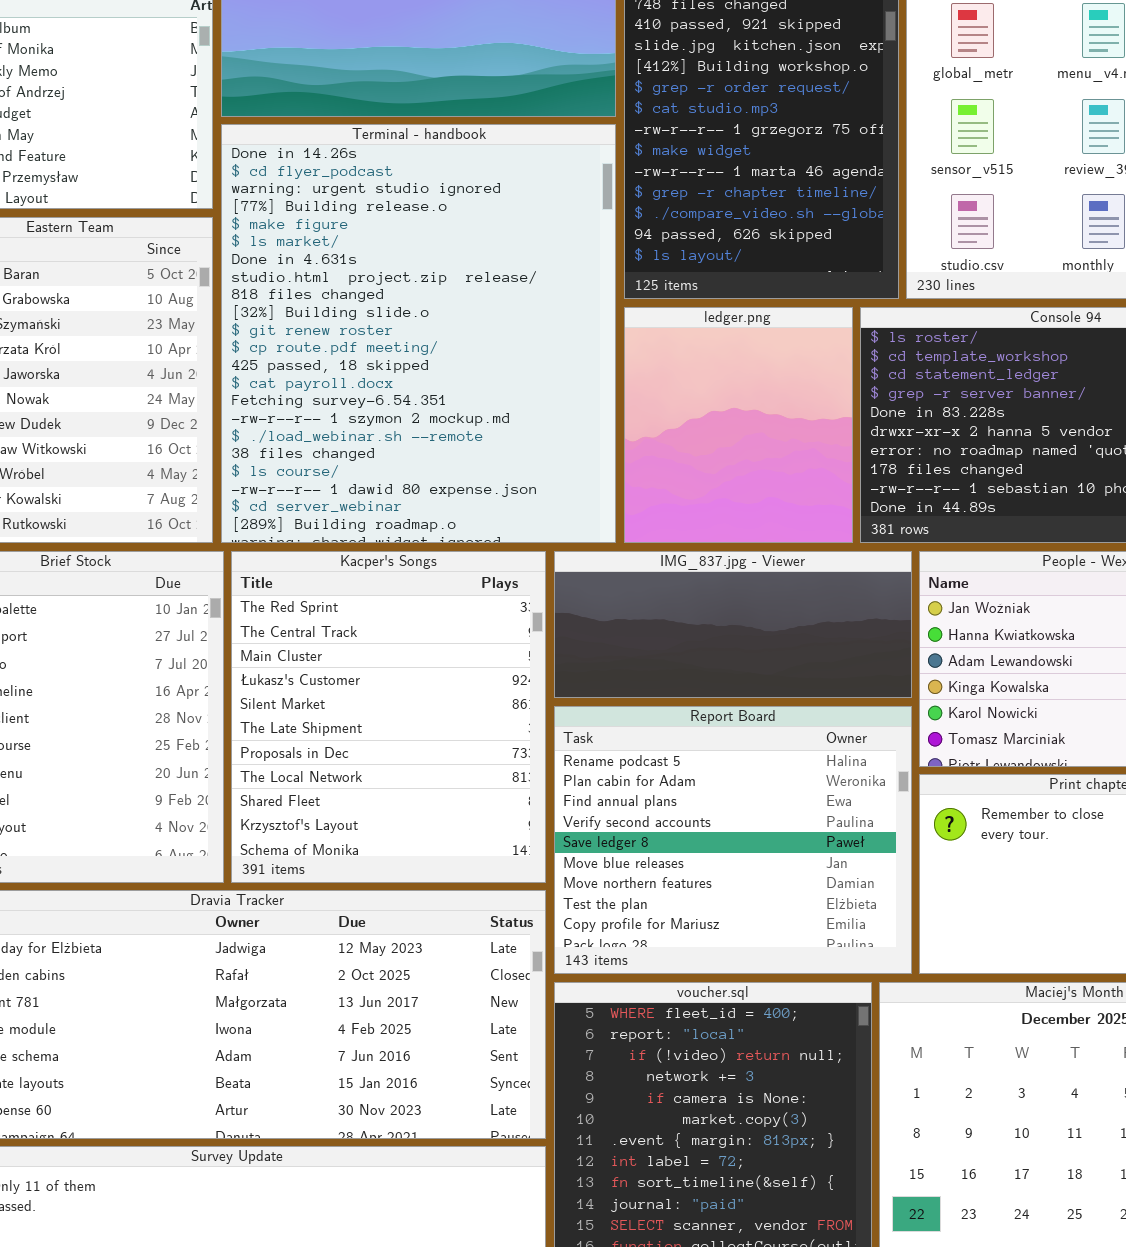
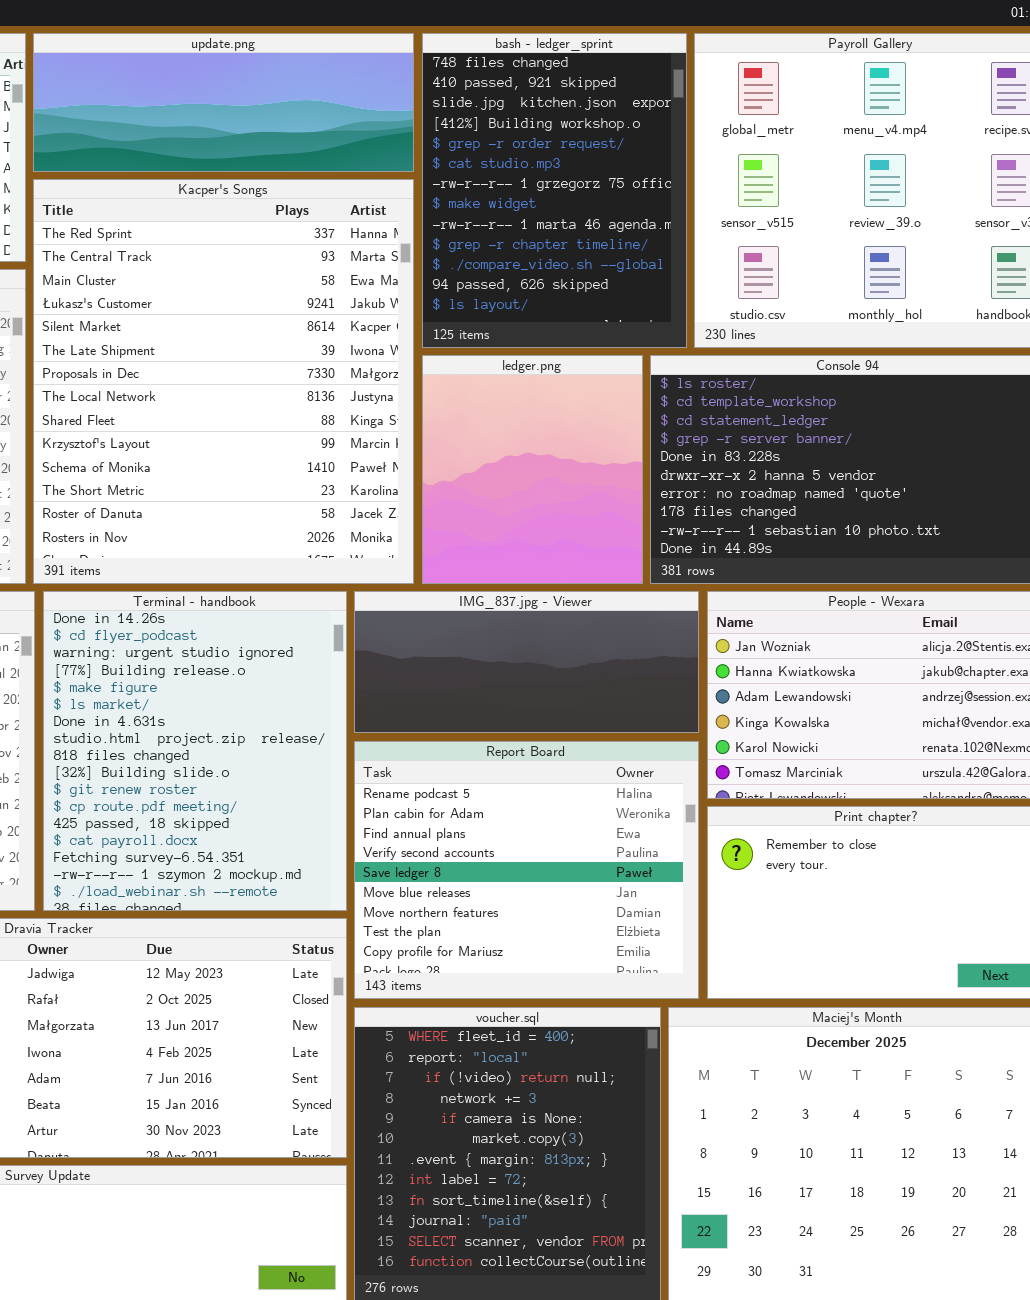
Terminal - handbook: [221,124,616,543] -> [43,591,347,911], moved, resized
Kacper's Songs: [231,551,546,883] -> [33,179,414,584], moved, resized

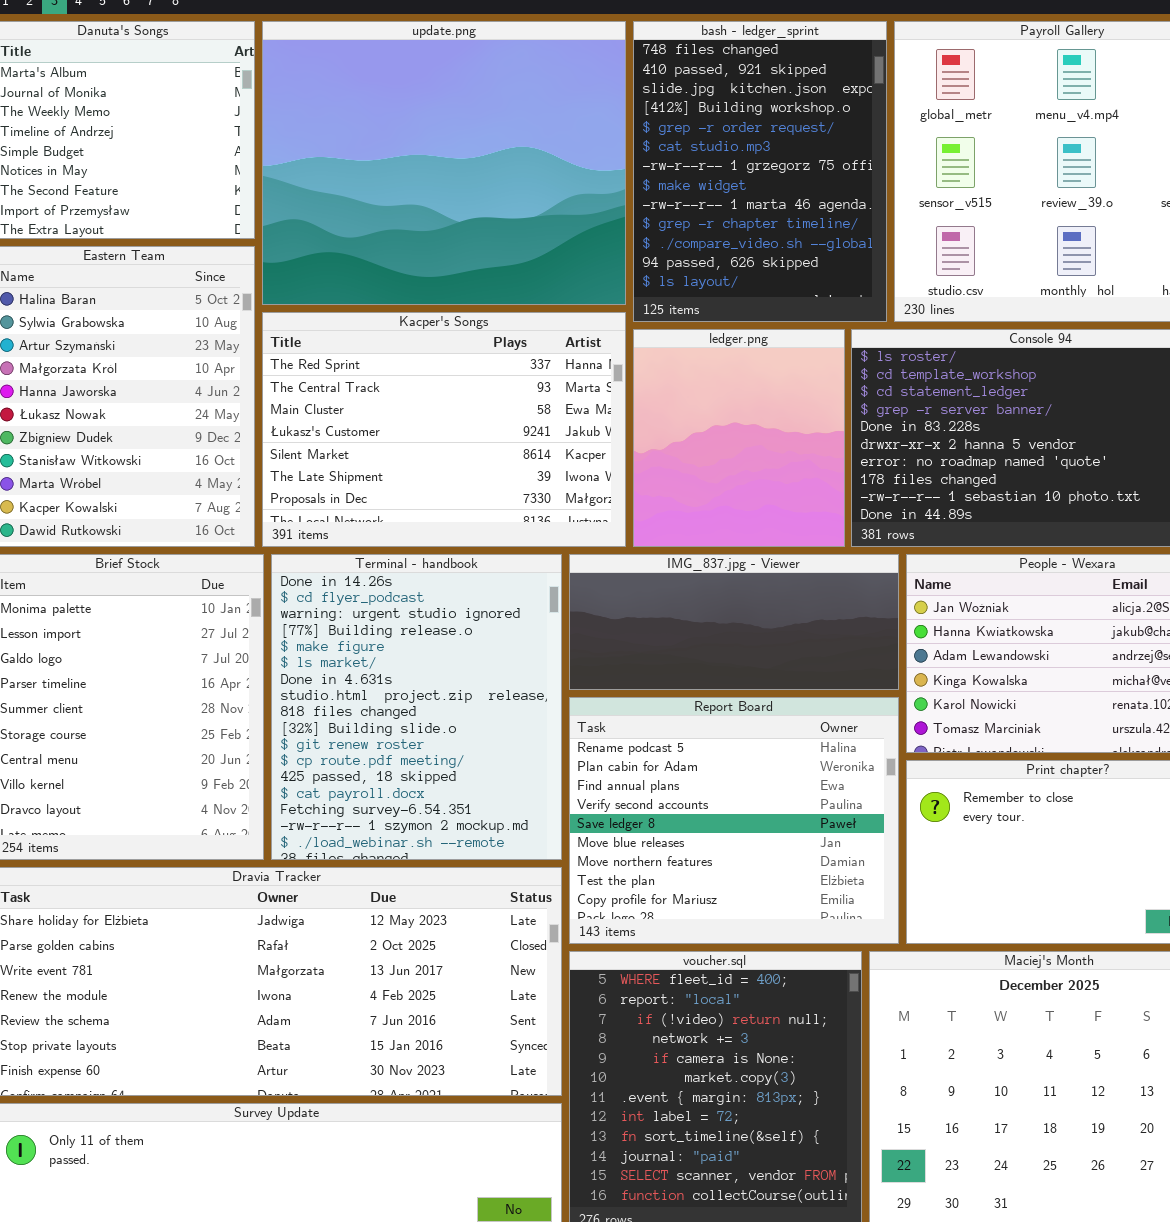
update.png: [33,33,414,172] -> [262,21,626,305], resized
Kacper's Songs: [33,179,414,584] -> [262,312,626,547], resized

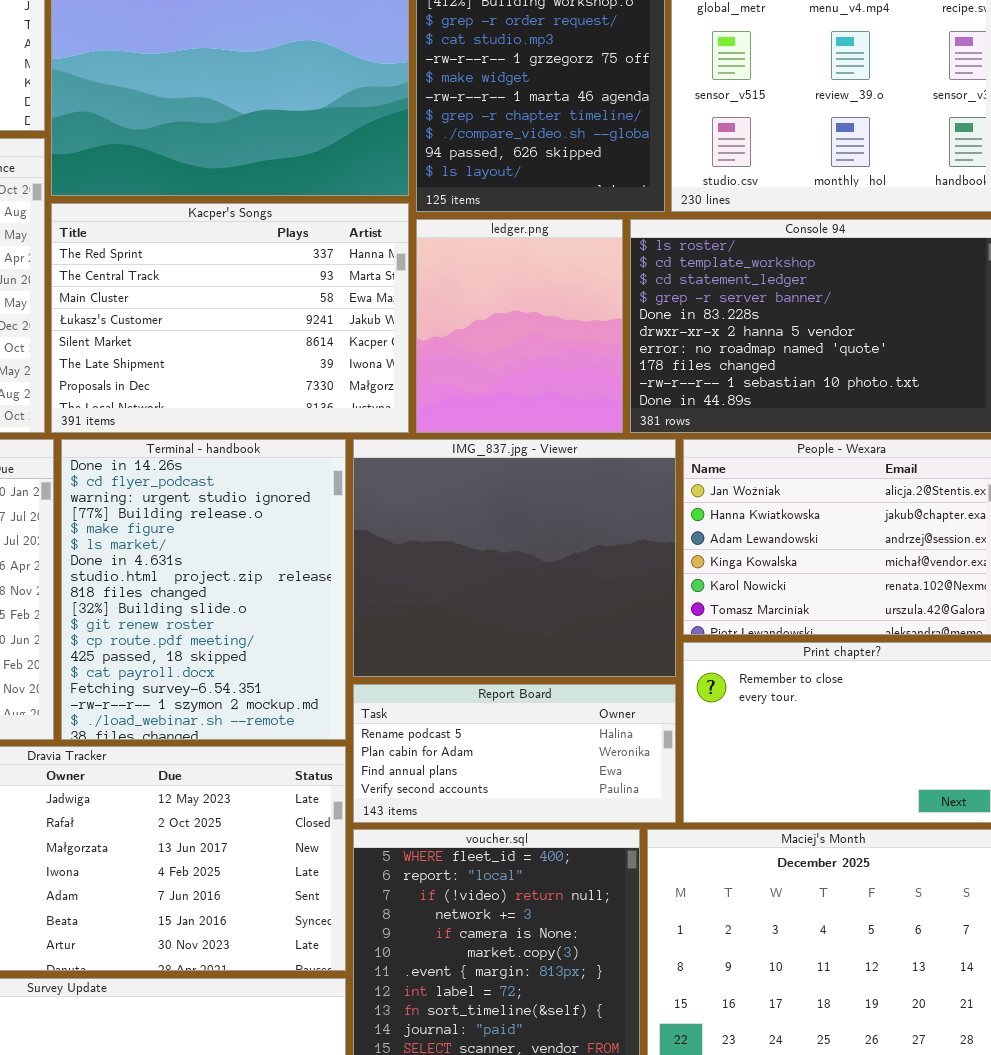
IMG_837.jpg - Viewer: [569,554,899,690] -> [353,439,676,677], resized
Report Board: [569,697,899,944] -> [353,684,676,823], resized

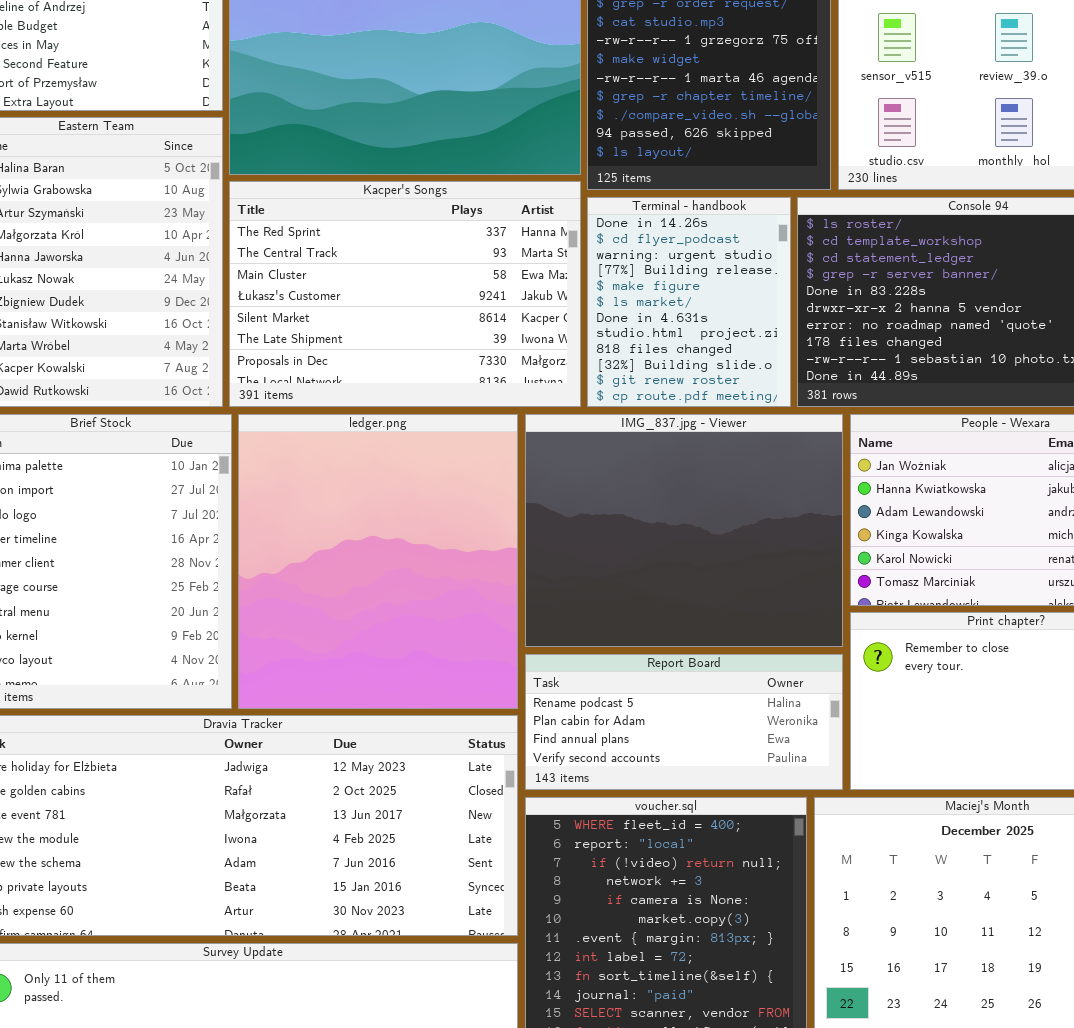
ledger.png: [416,219,623,433] -> [238,414,518,709], moved, resized
Terminal - handbook: [61,439,346,740] -> [587,197,791,407], moved, resized

